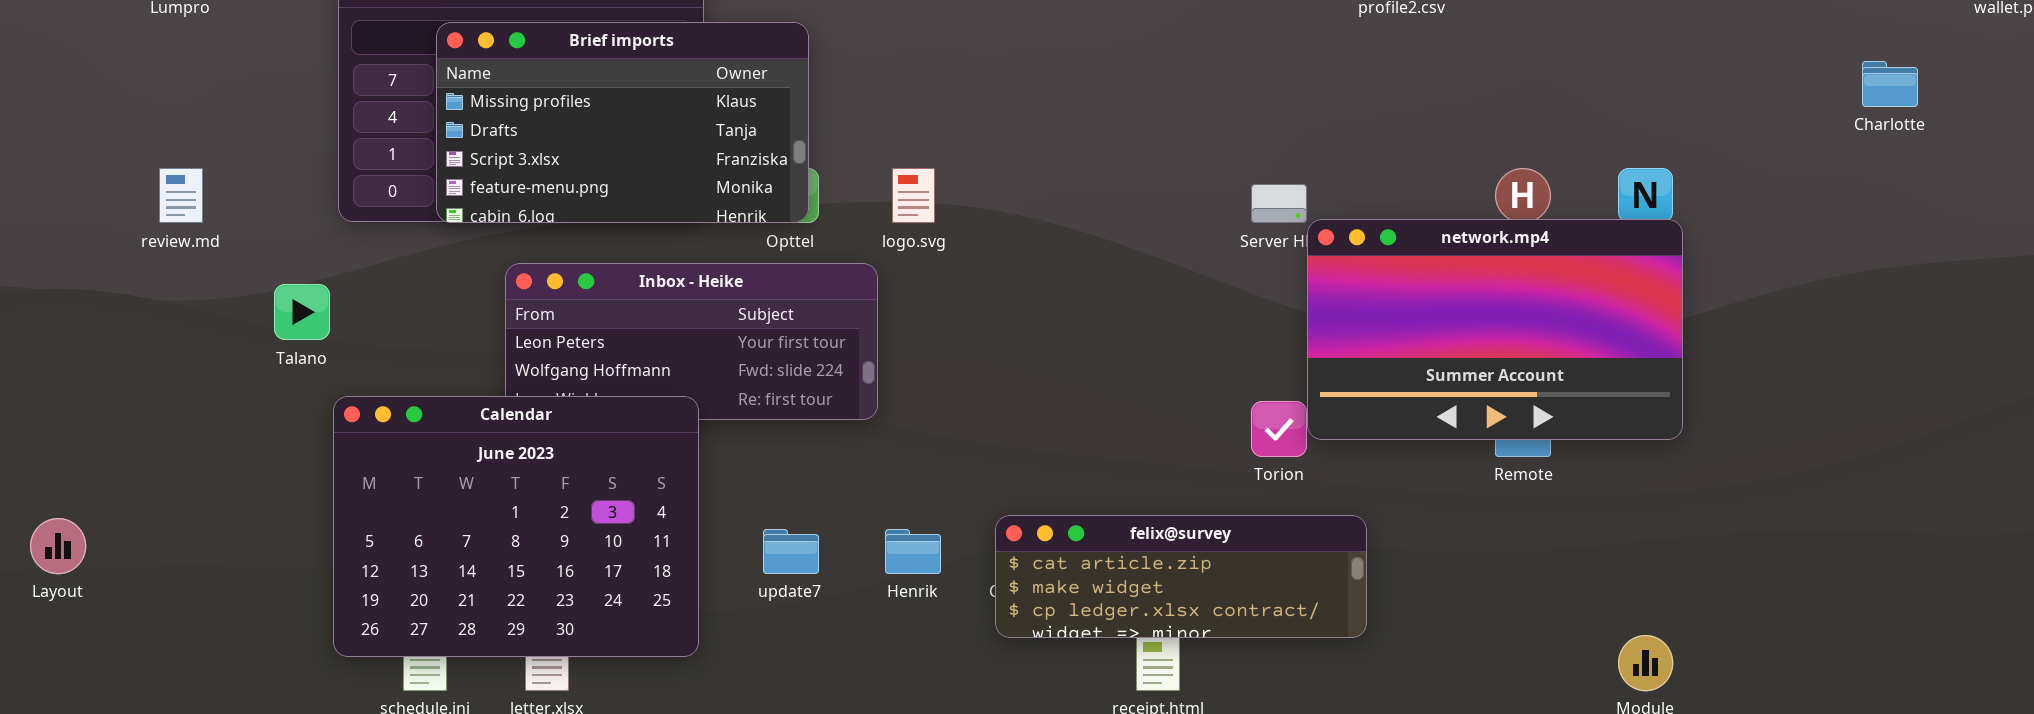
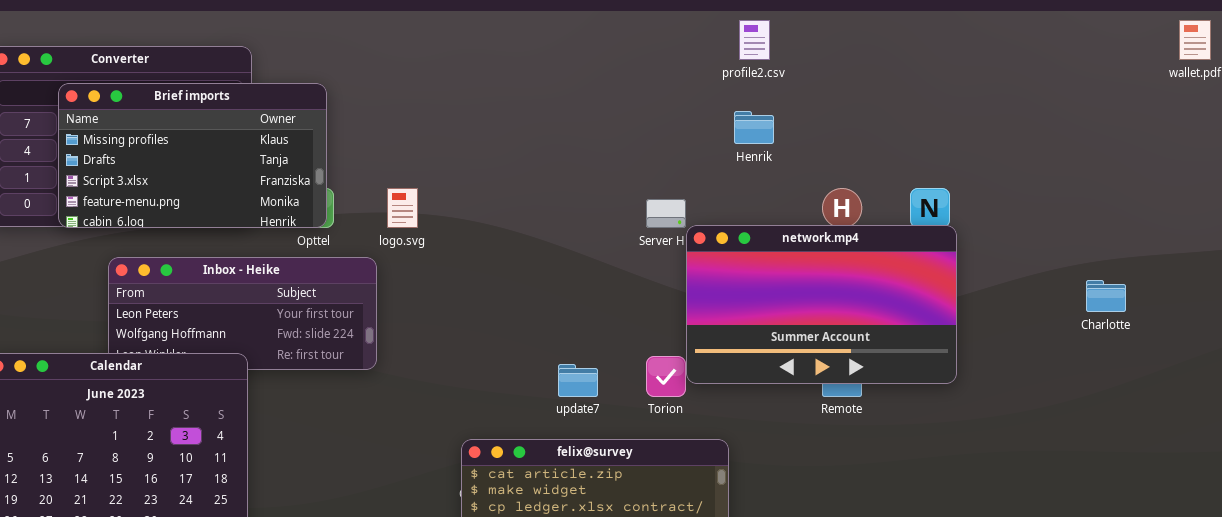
Charlotte: [1862,61,1918,107] -> [1086,280,1126,312], moved
update7: [763,529,819,574] -> [558,364,598,397], moved
Henrik: [885,529,941,574] -> [734,111,774,144], moved

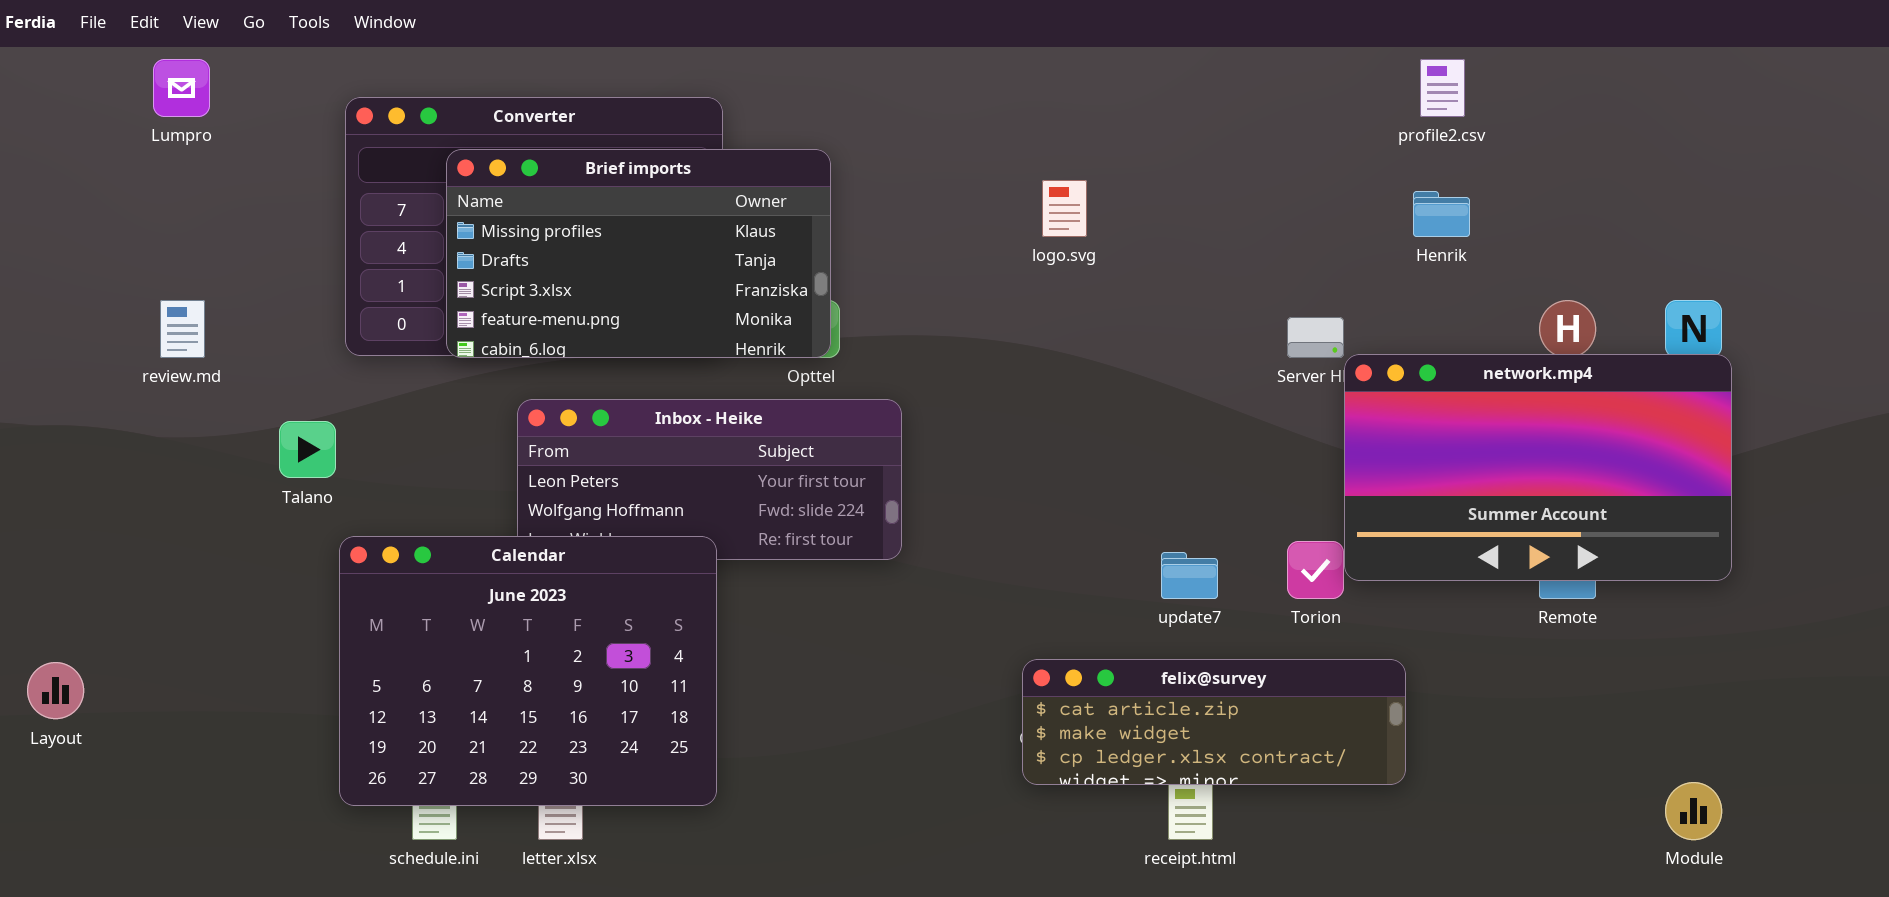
logo.svg: [387,188,418,228] -> [1042,180,1087,237], moved

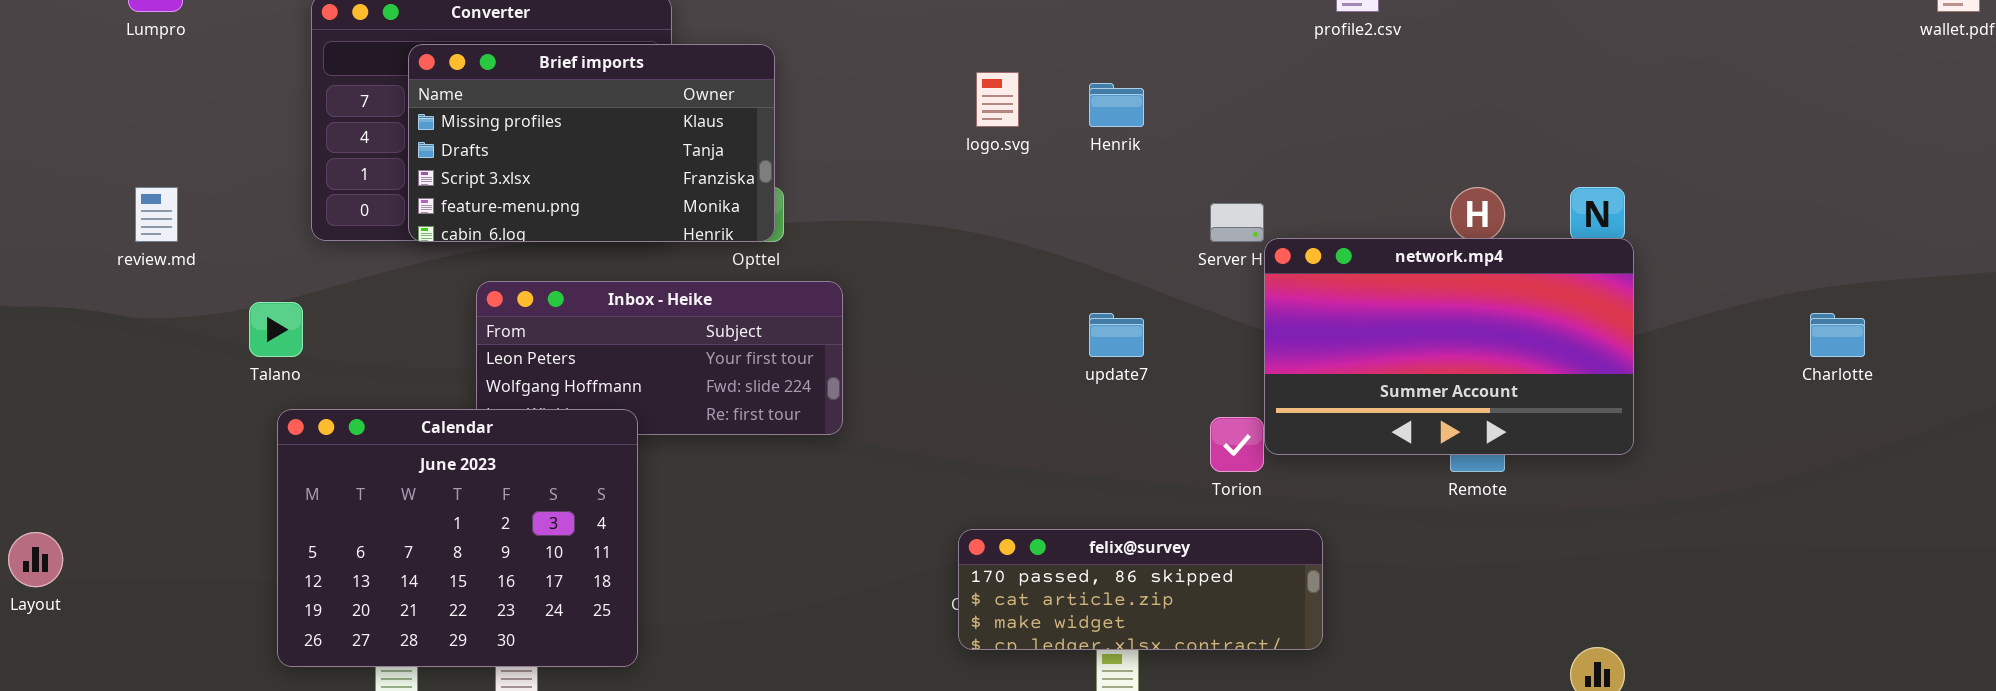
Henrik: [1413,191,1470,237] -> [1089,83,1144,127], moved
Calendar: [339,536,717,806] -> [277,409,638,667], moved
update7: [1161,552,1218,599] -> [1089,313,1144,357], moved
felix@survey: [1022,659,1406,785] -> [958,529,1323,650], scrolled up 1 row

